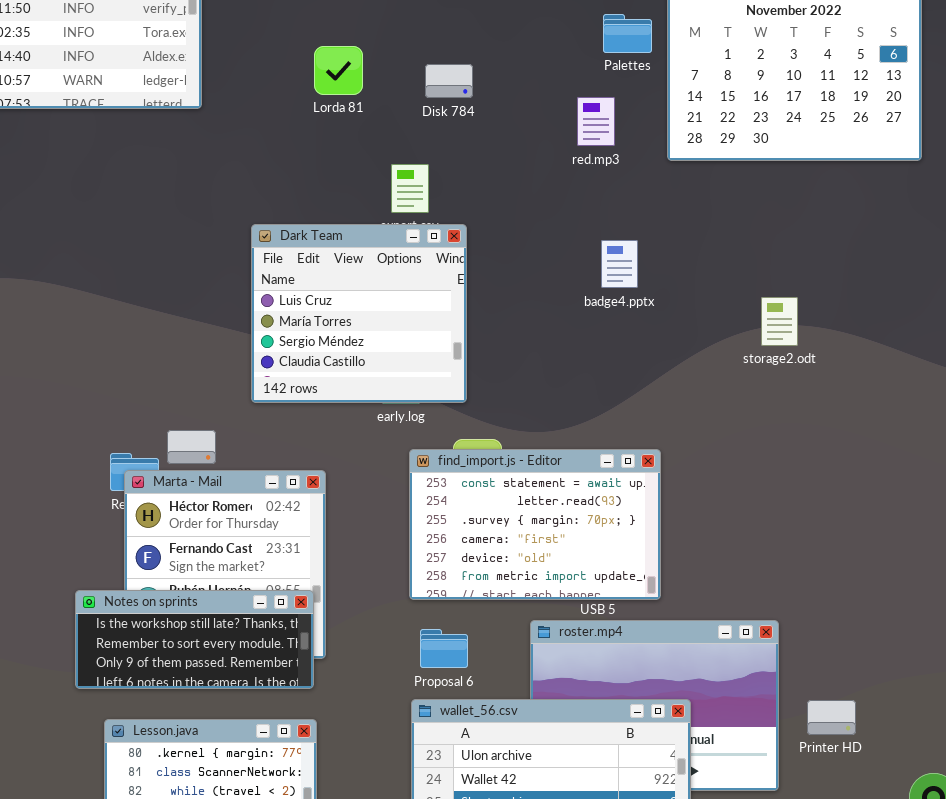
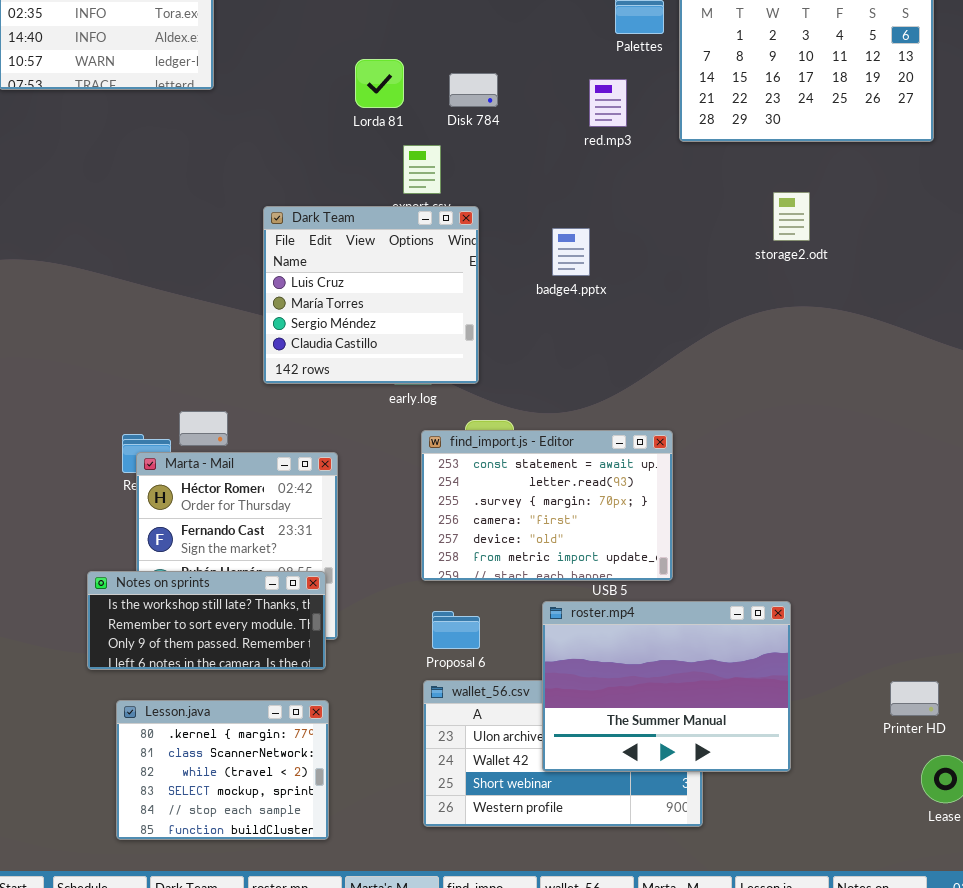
Lorda 81: [314,46,363,95] -> [355,59,404,108], moved
Disk 784: [425,64,473,98] -> [449,73,498,107], moved
badge4.pptx: [601,240,638,288] -> [552,228,590,276], moved
storage2.odt: [761,297,798,346] -> [773,192,810,241], moved
roster.mp4: [530,620,779,791] -> [542,601,791,772], raised
Printer HD: [807,700,856,735] -> [890,681,939,716], moved

